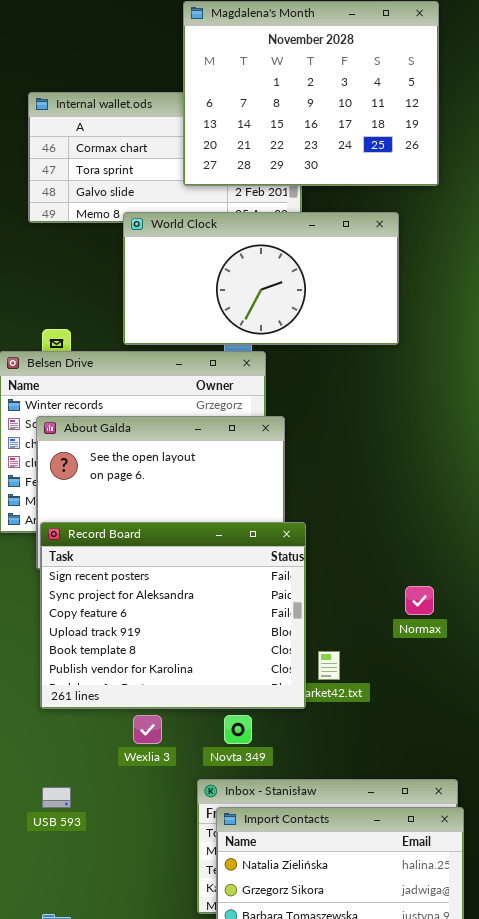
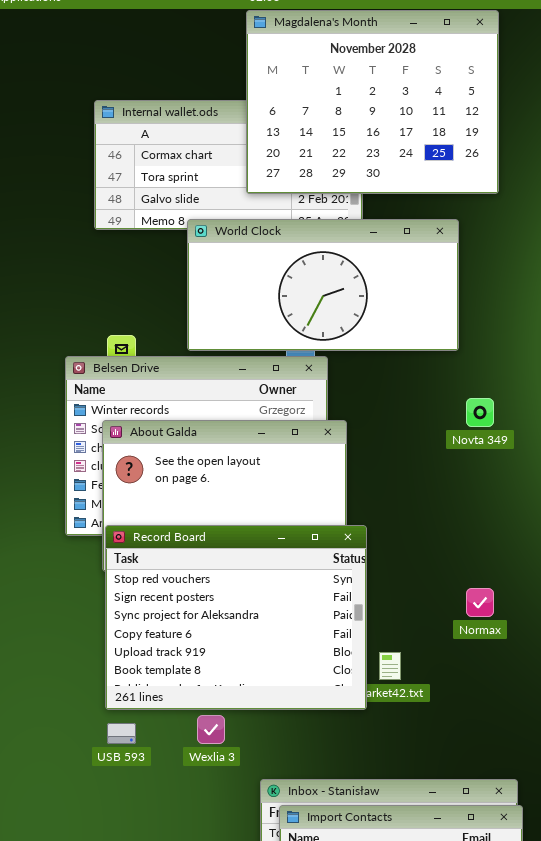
Record Board: [40,522,306,709] -> [105,525,367,710], scrolled up 1 row
Novta 349: [224,715,252,744] -> [466,398,494,427], moved
USB 593: [42,787,71,808] -> [107,723,136,744], moved

